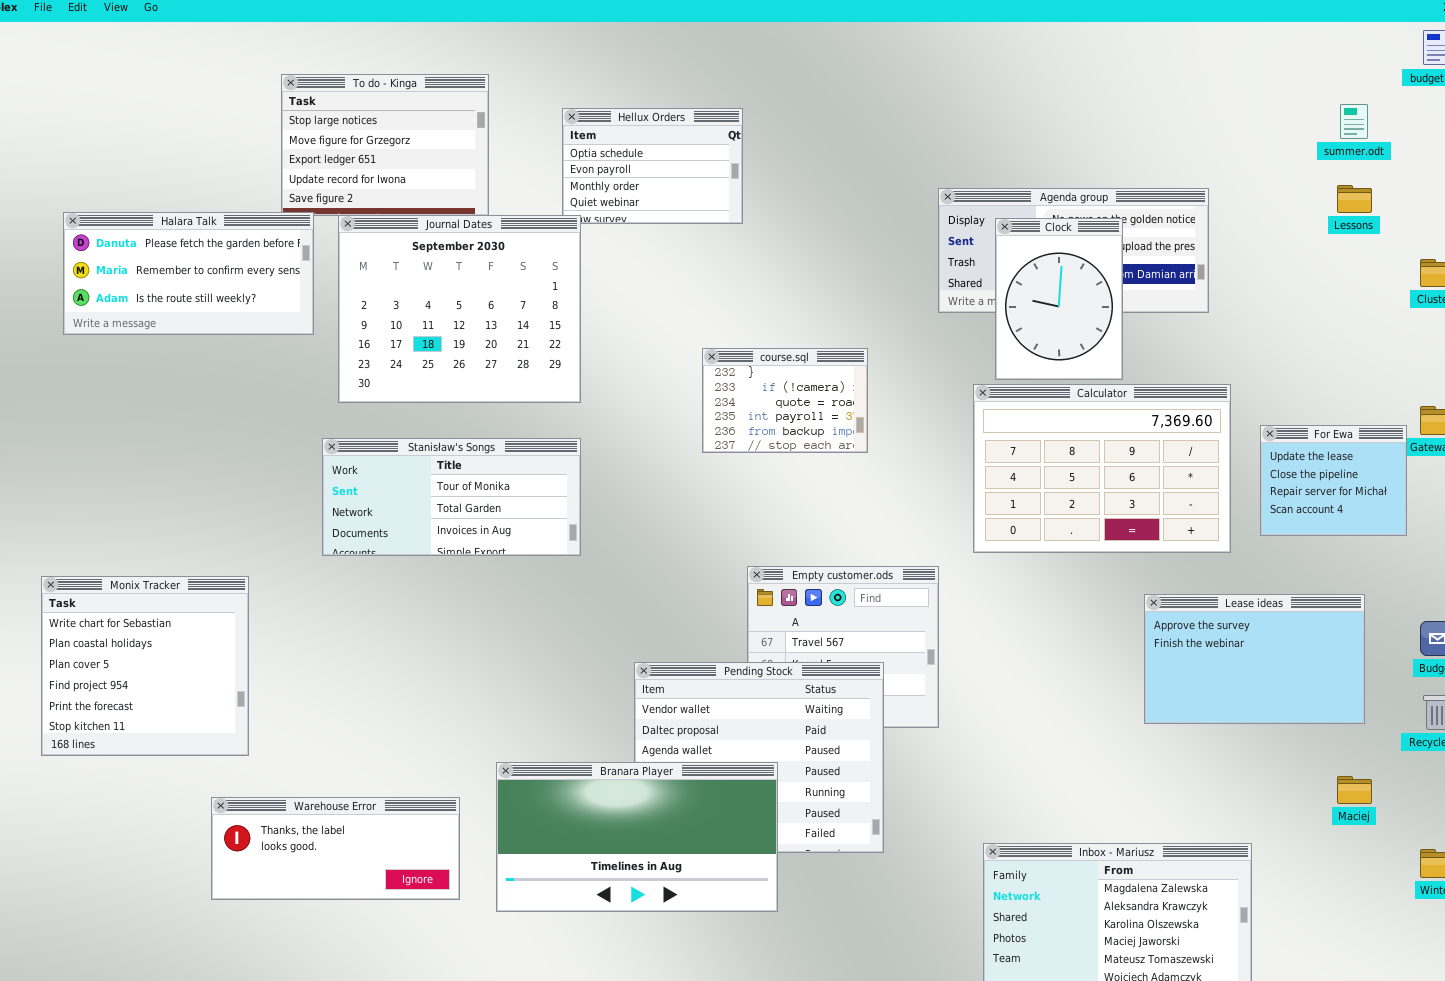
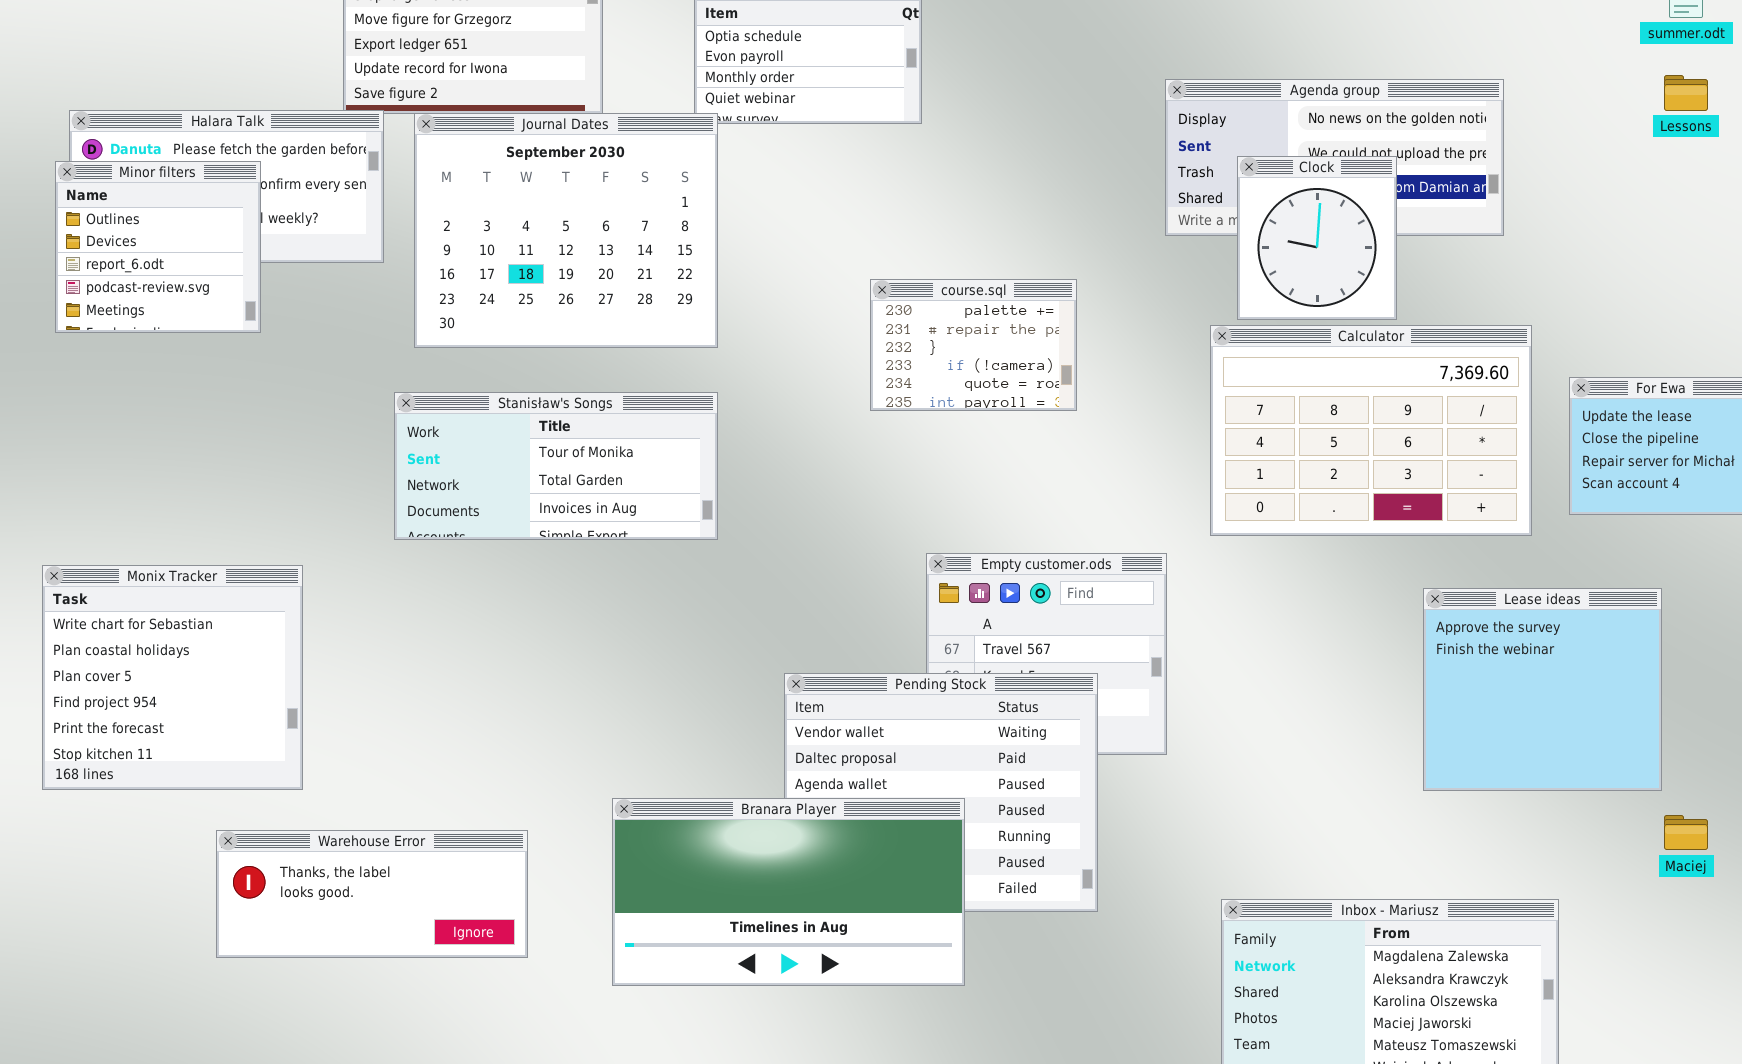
Clock: [995,218,1123,380] -> [1237,156,1397,320], resized
Minor filters: none -> [55,161,261,333], opened
course.sql: [702,348,868,453] -> [870,279,1077,411], scrolled up 2 rows
Lease ideas: [1144,594,1365,724] -> [1423,588,1662,791], resized
Warehouse Error: [211,797,460,900] -> [216,830,528,958], moved

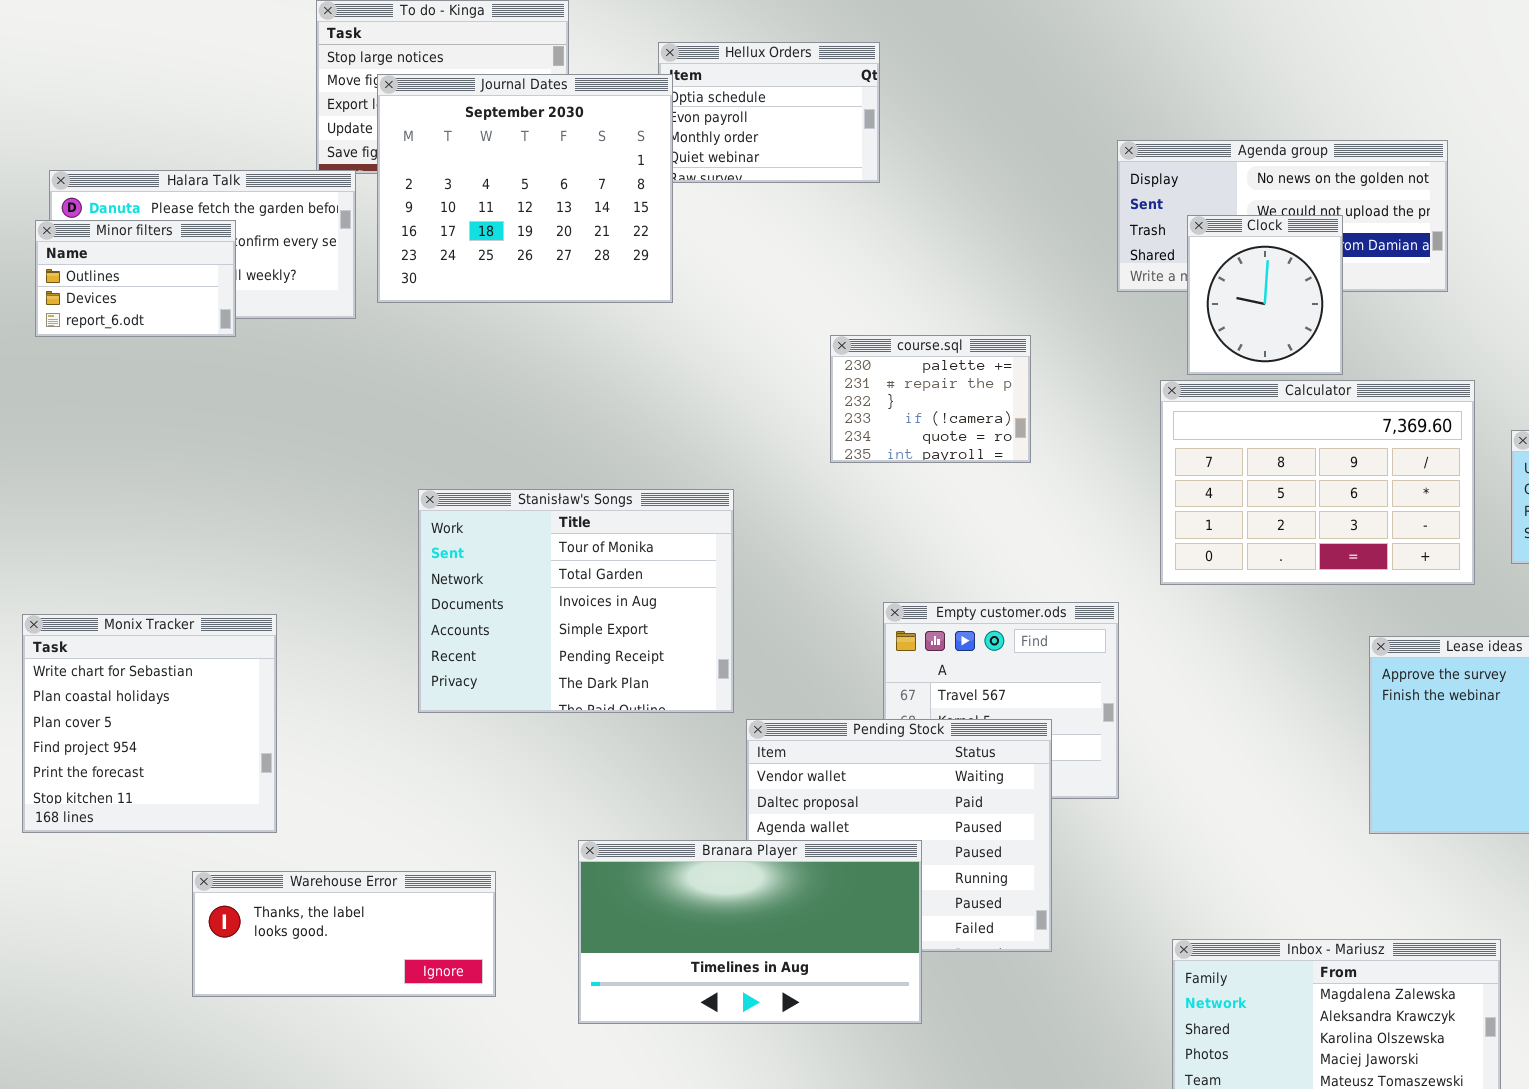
Journal Dates: [414,113,718,348] -> [377,74,673,303], moved
Minor filters: [55,161,261,333] -> [35,220,236,337], resized
Stanisław's Songs: [394,392,718,540] -> [418,489,734,713], moved, resized

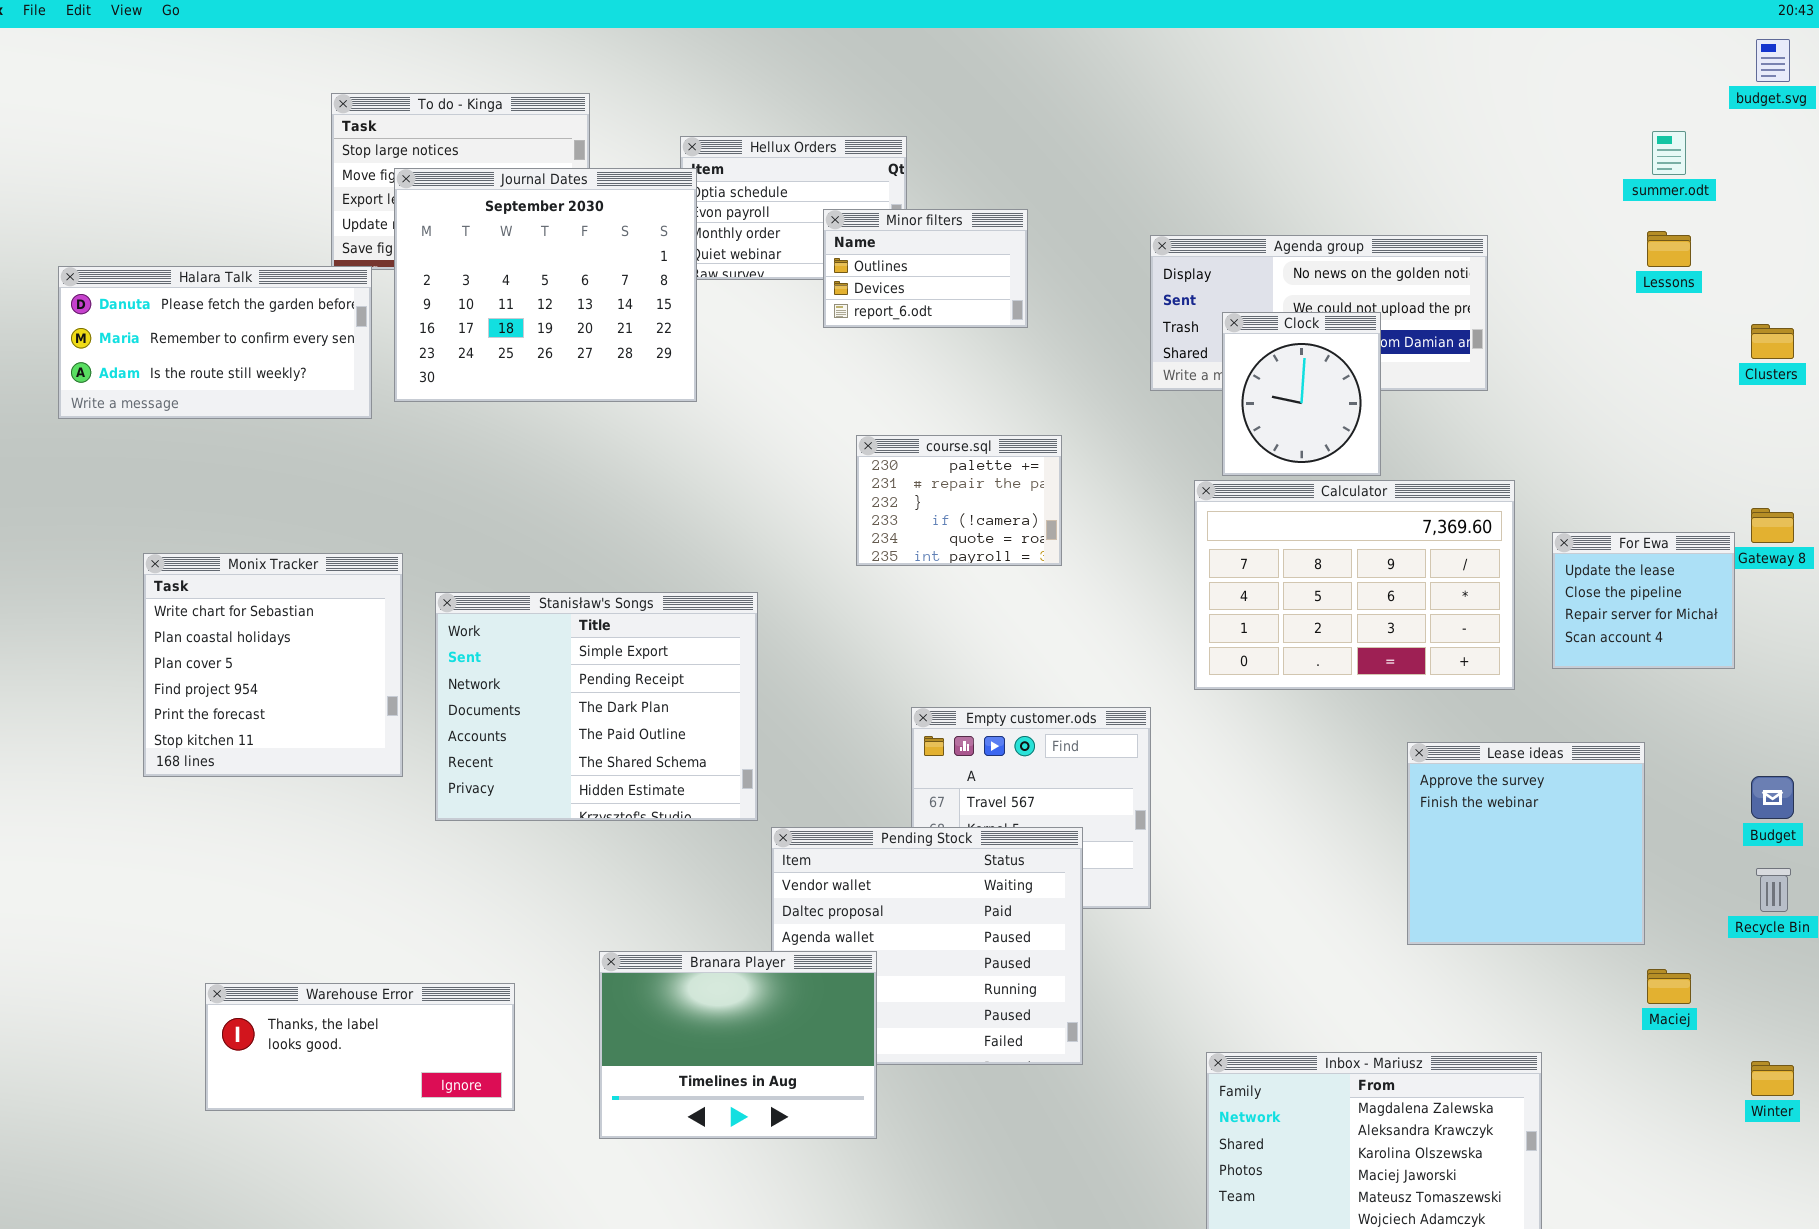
Minor filters: [35,220,236,337] -> [823,209,1028,328], moved
Stanisław's Songs: [418,489,734,713] -> [435,592,758,821], scrolled down 3 rows
Monix Tracker: [22,614,277,833] -> [143,553,403,777], moved
Branara Player: [578,840,922,1024] -> [599,951,877,1139], resized

